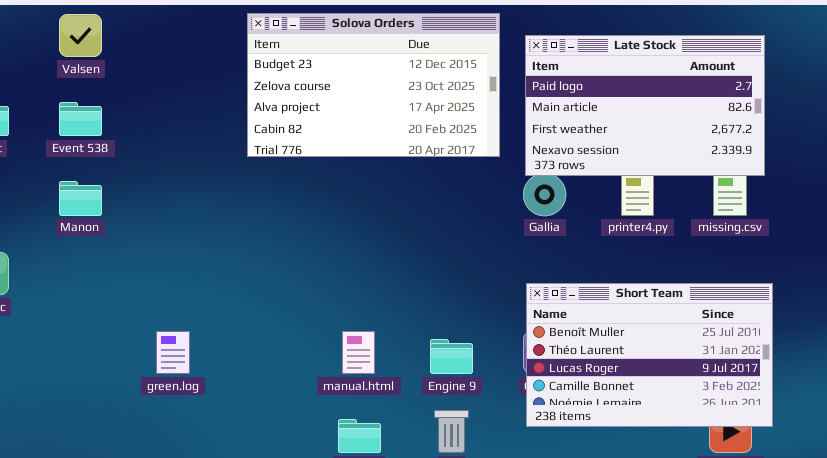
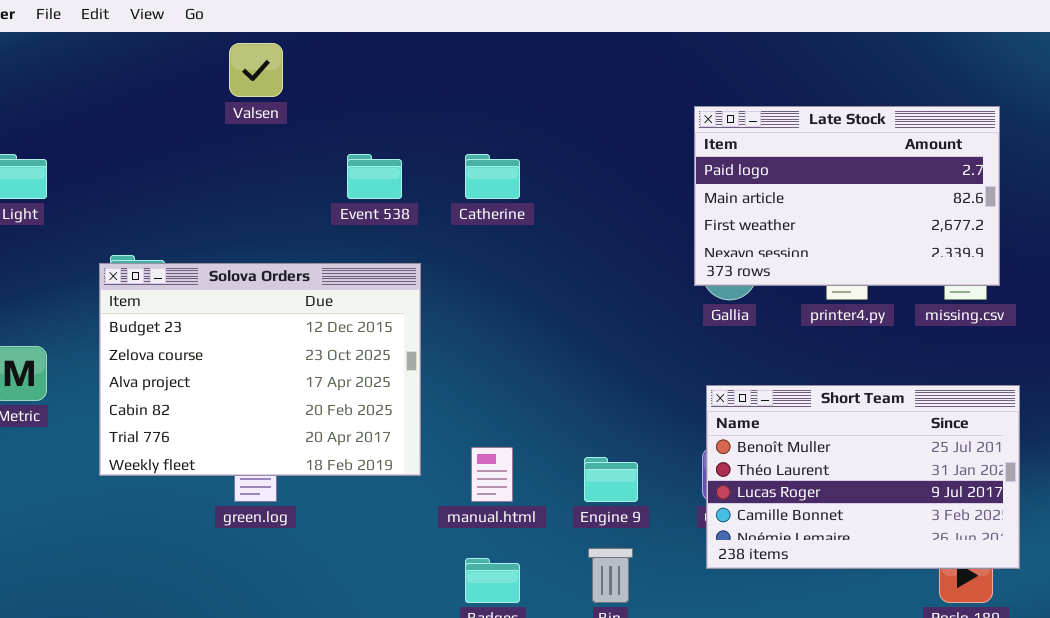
Solova Orders: [247,13,500,157] -> [99,263,421,476], moved, resized
Valsen: [59,14,102,57] -> [229,43,283,97], moved
Late Stock: [525,35,765,176] -> [694,106,1000,286], moved
Event 538: [59,102,102,136] -> [347,154,402,199], moved

